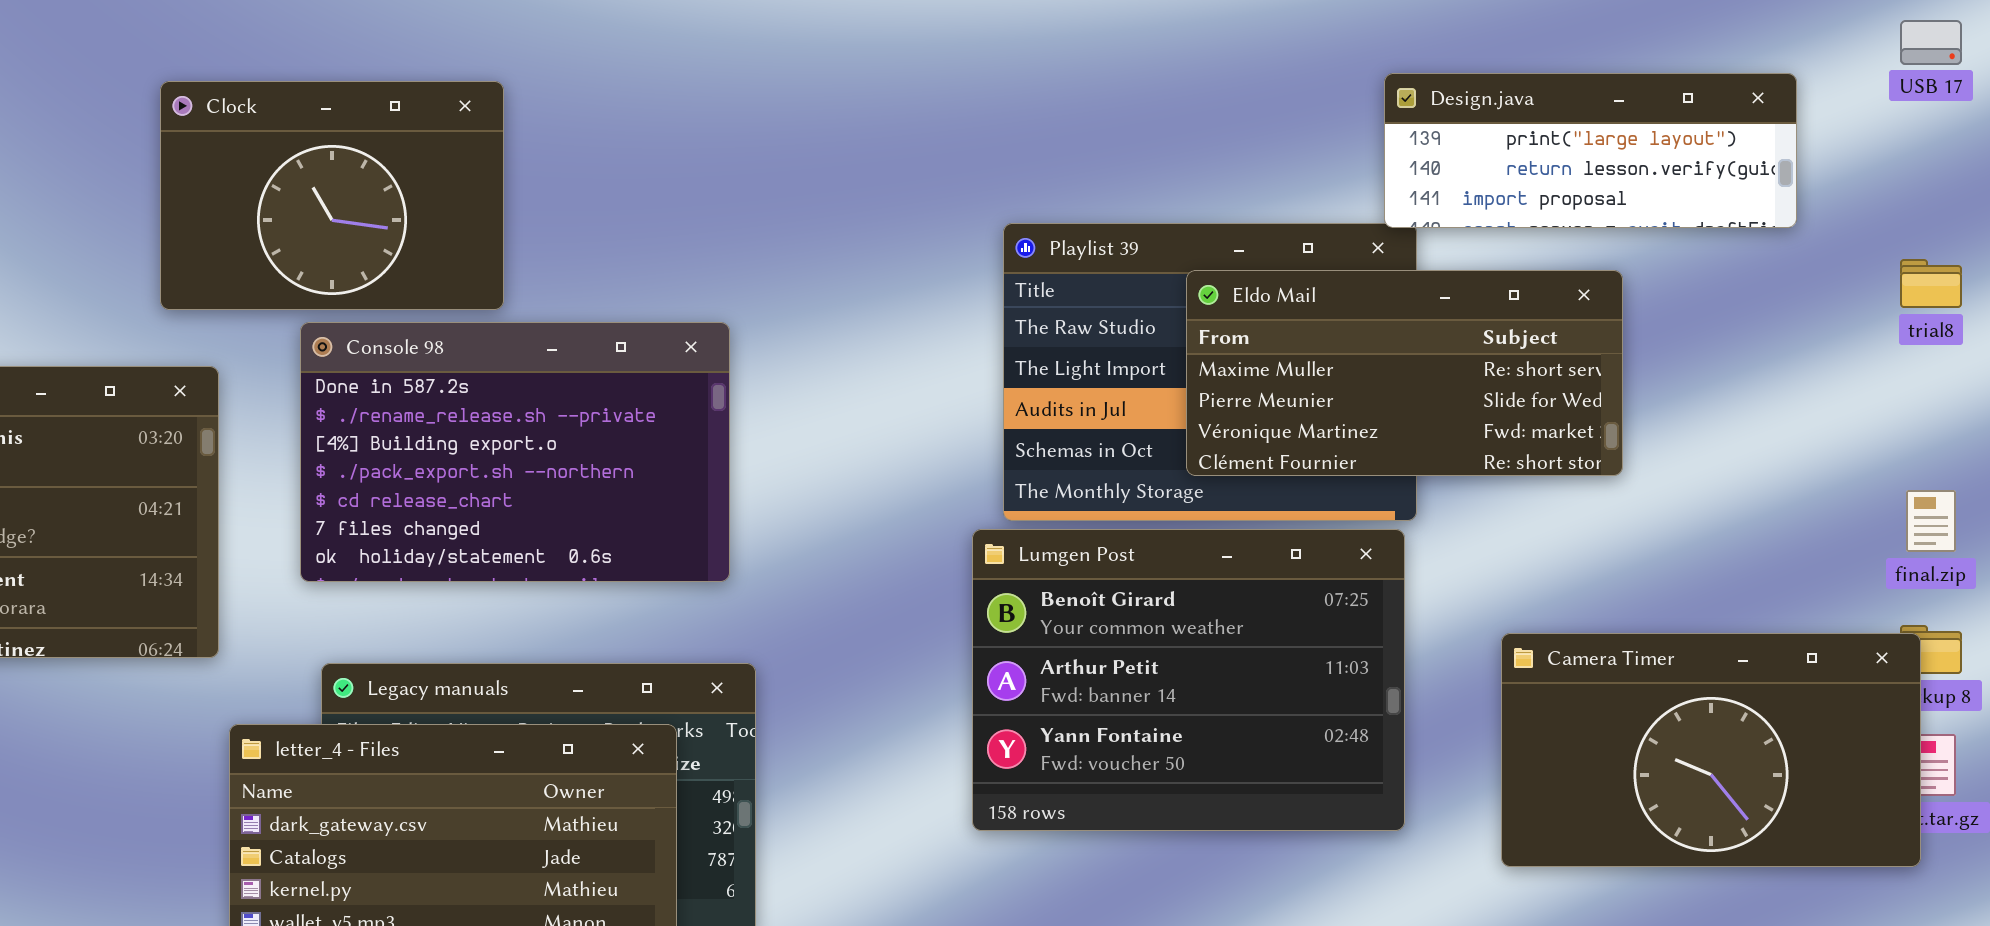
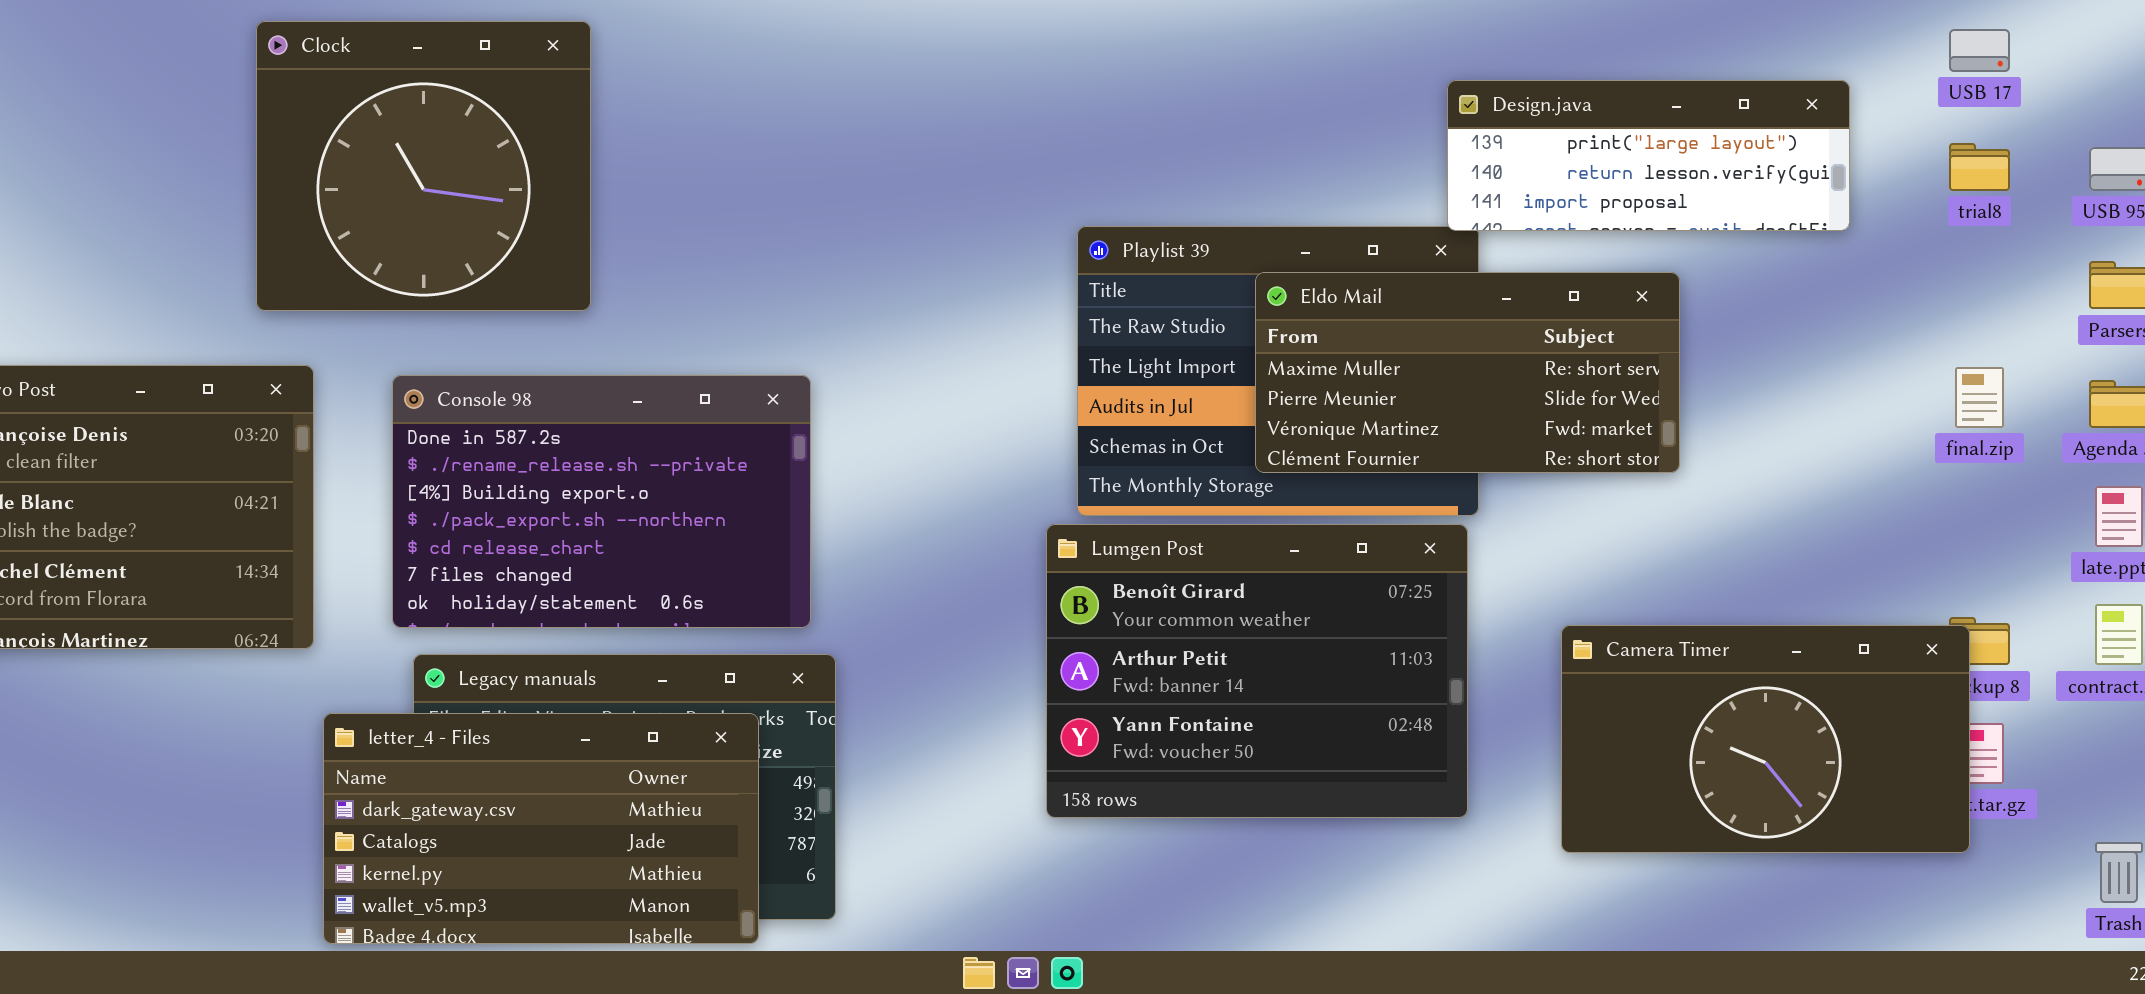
Clock: [160,81,504,310] -> [256,21,591,311], resized
trial8: [1900,259,1962,308] -> [1949,143,2010,191], moved
Console 98: [300,322,730,582] -> [392,375,811,628], moved
final.zip: [1906,490,1956,552] -> [1955,367,2004,428], moved

